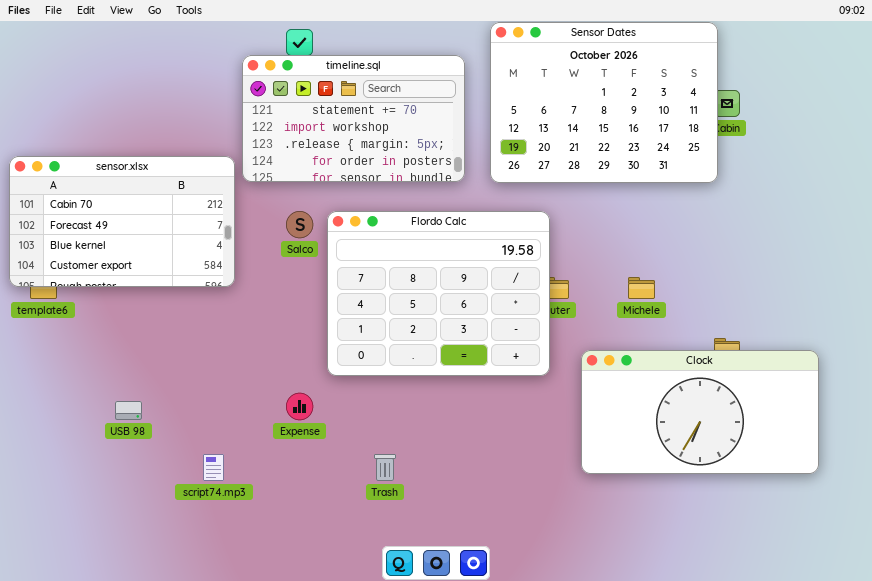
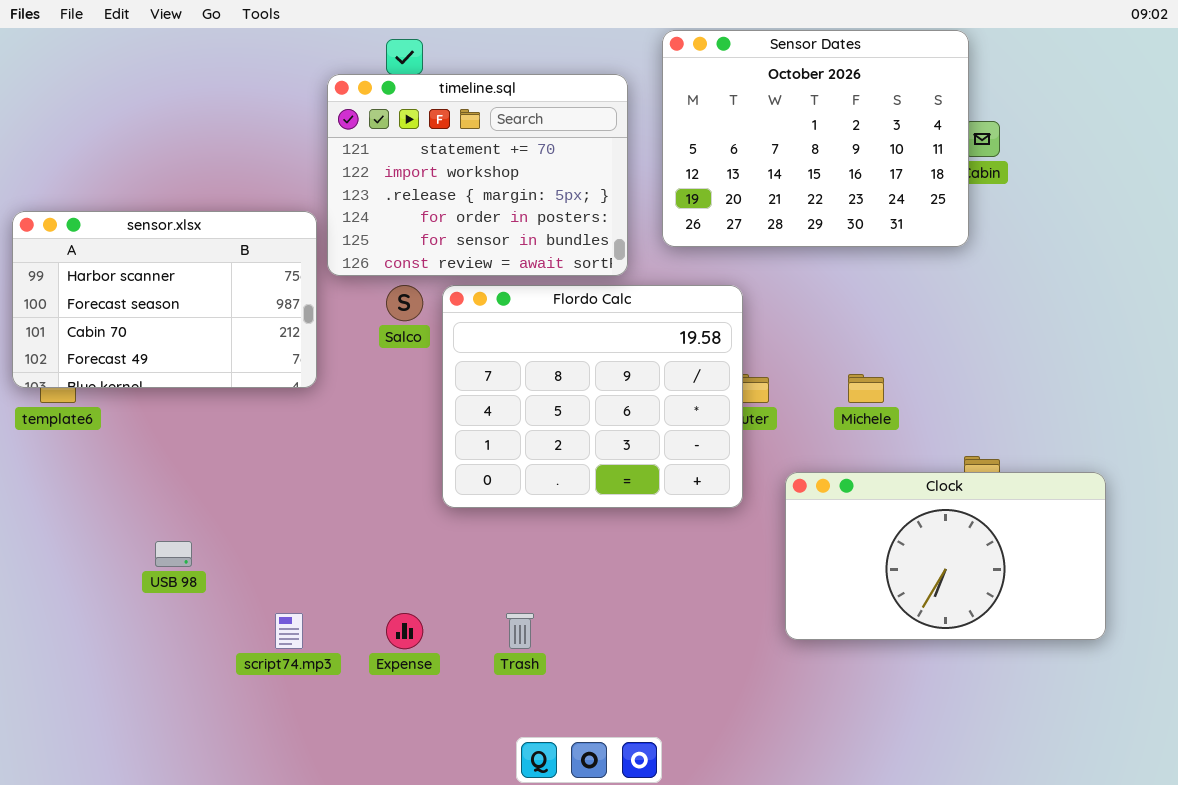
timeline.sql: [242,55,465,182] -> [327,74,628,276], resized
sensor.xlsx: [9,156,235,287] -> [12,211,317,388], scrolled up 2 rows
Expense: [286,393,313,420] -> [386,613,423,649], moved

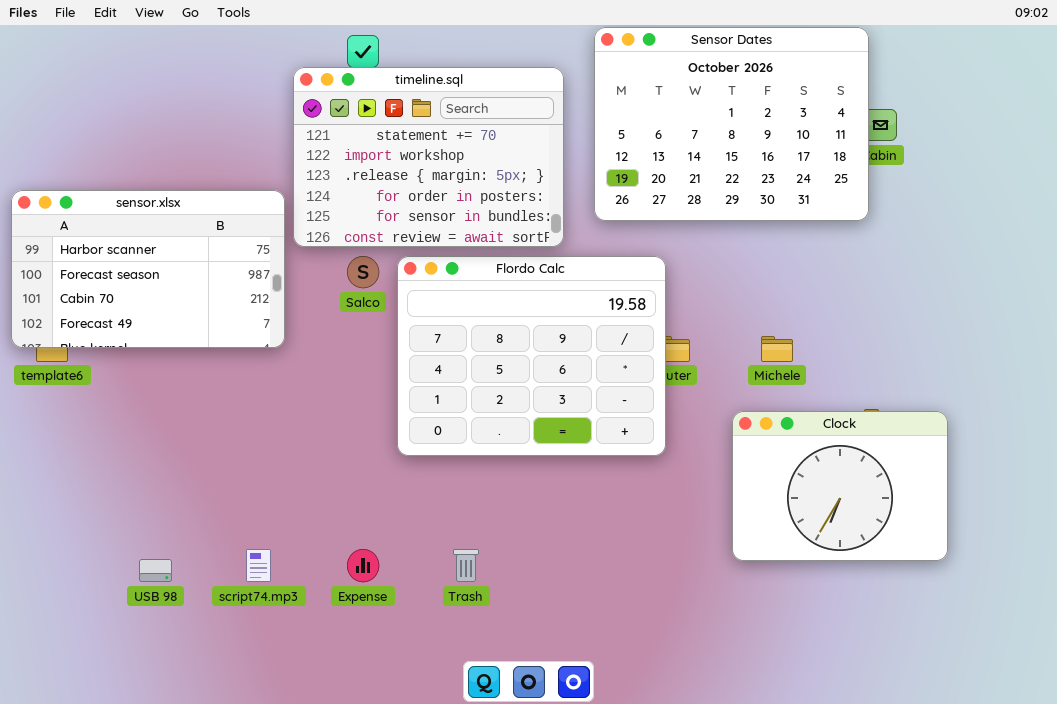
Clock: [785,472,1106,640] -> [732,411,948,561], moved, resized
USB 98: [155,541,192,567] -> [139,559,172,582], moved

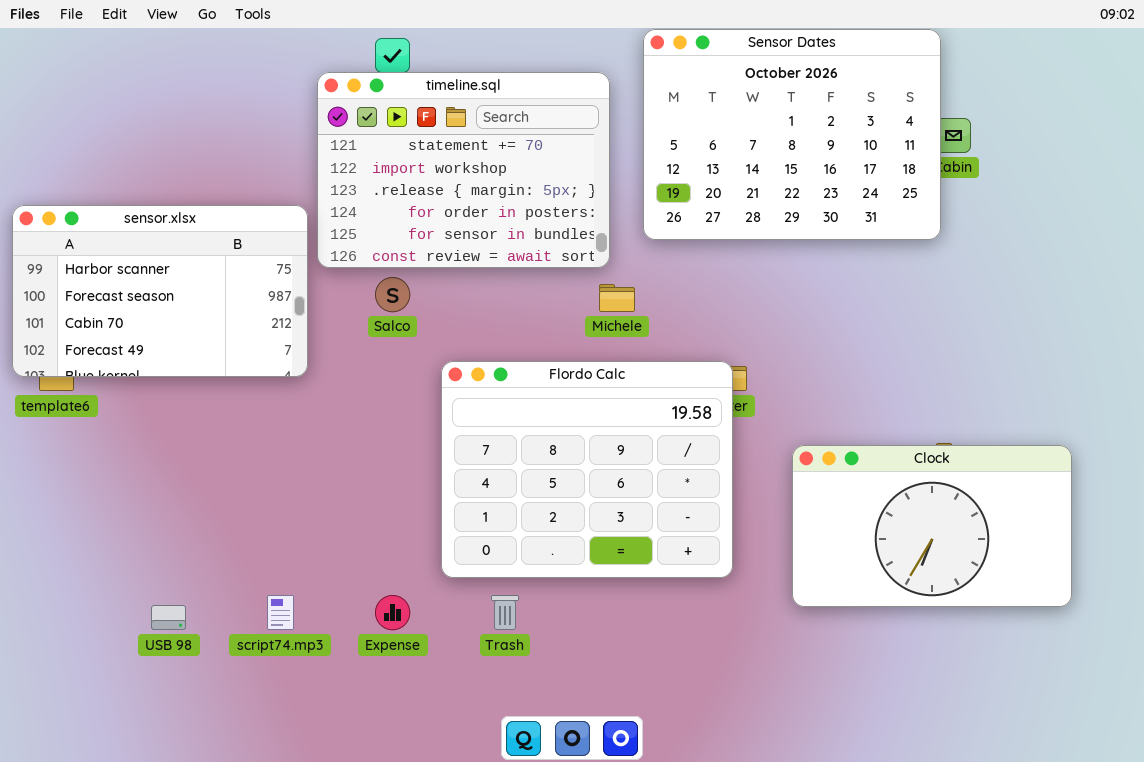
Flordo Calc: [397,256,666,456] -> [441,361,733,578], moved
Michele: [761,336,793,362] -> [599,284,635,312], moved
Clock: [732,411,948,561] -> [792,445,1072,607], resized

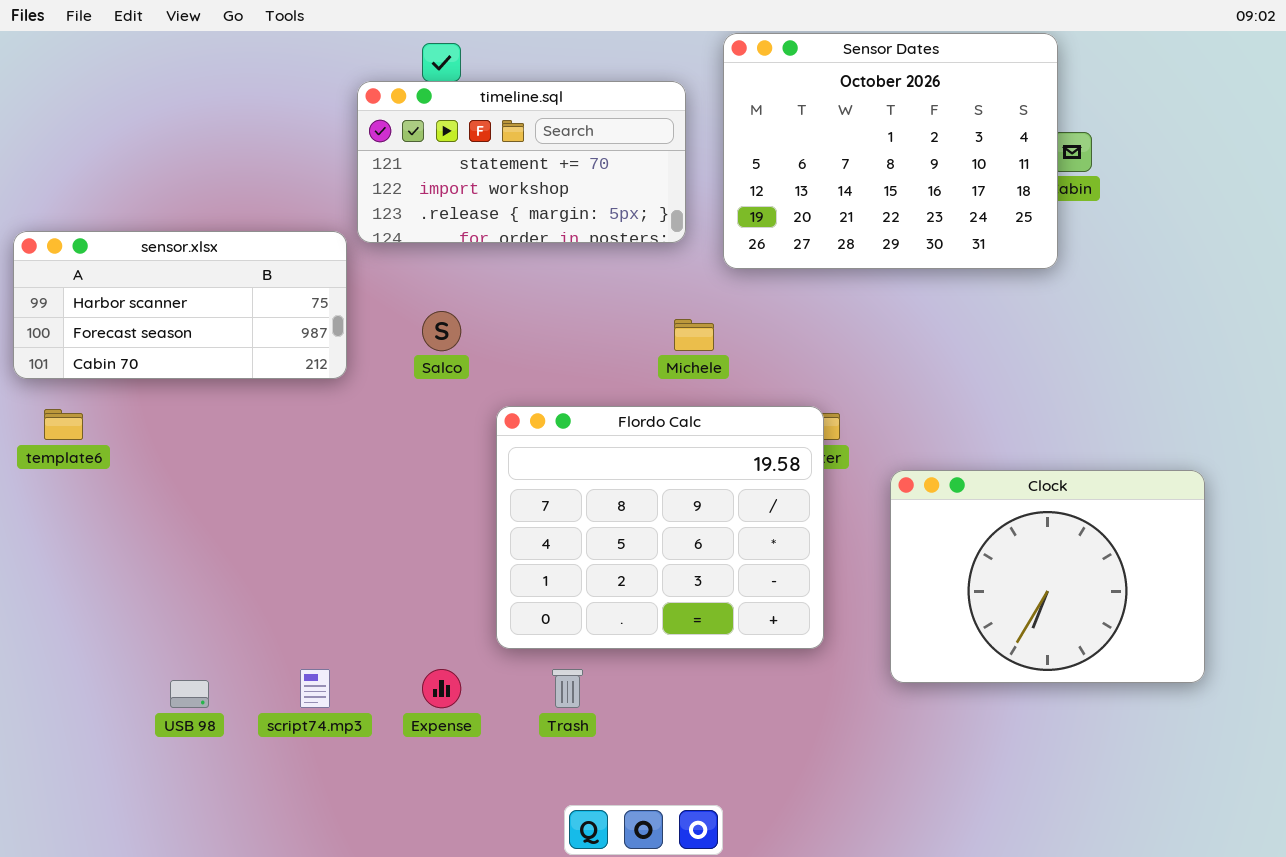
timeline.sql: [317,72,610,268] -> [357,81,686,243], resized
sensor.xlsx: [12,205,308,377] -> [13,231,347,379], resized
Clock: [792,445,1072,607] -> [890,470,1205,683], resized

